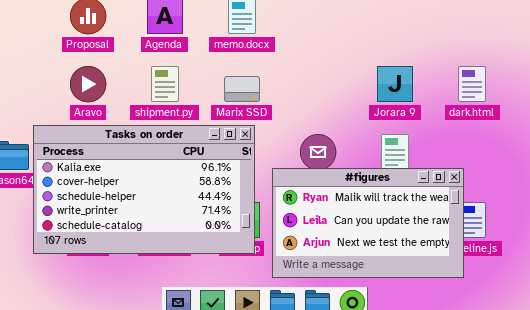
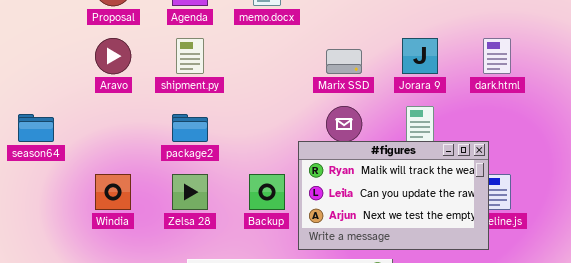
Marix SSD: [224,76,260,102] -> [326,49,362,74], moved
Tasks on order: [33,125,255,254] -> none, closed

